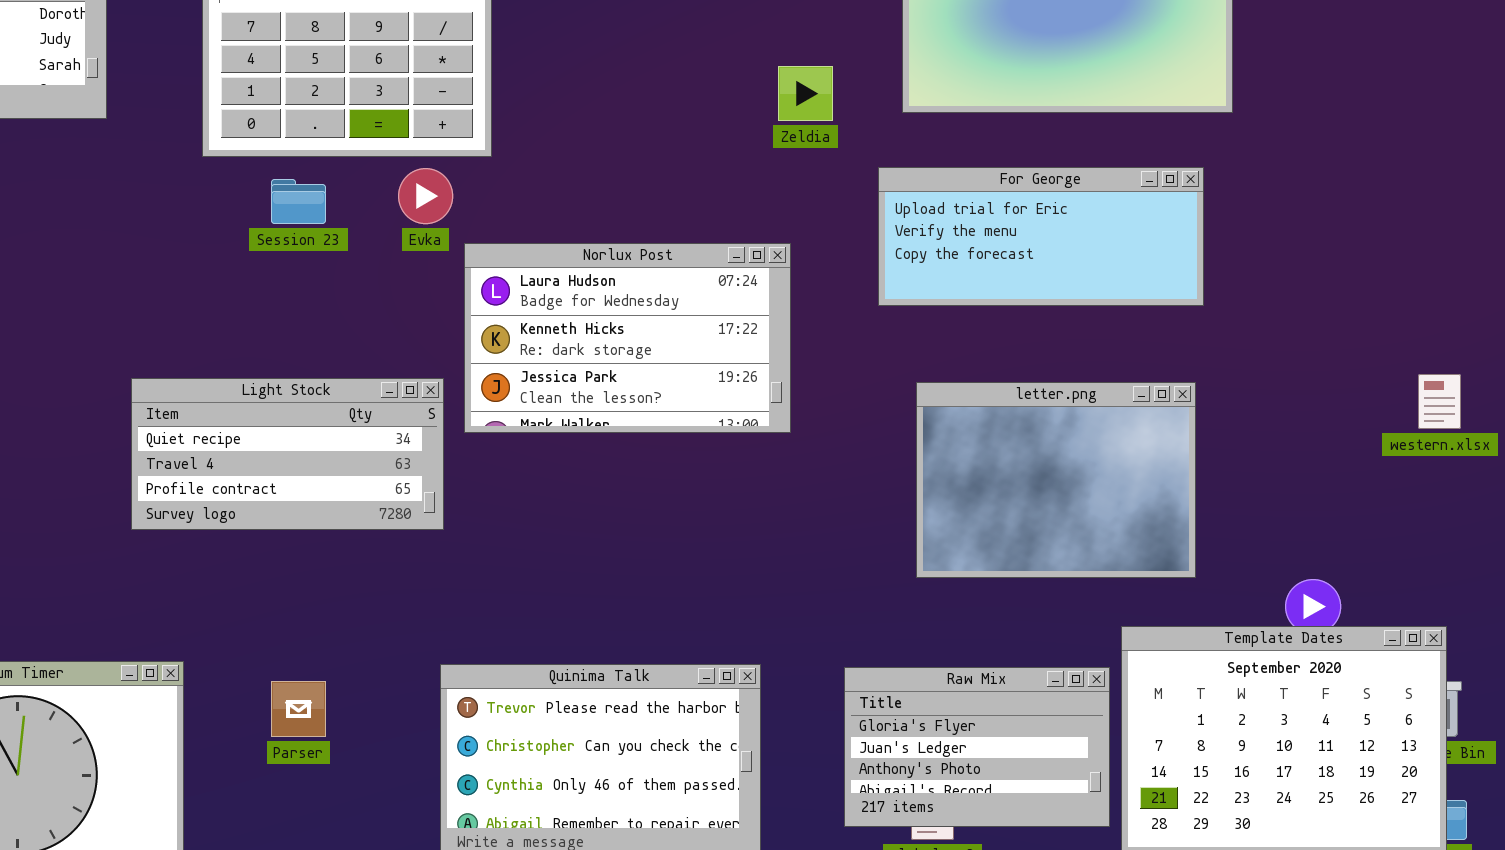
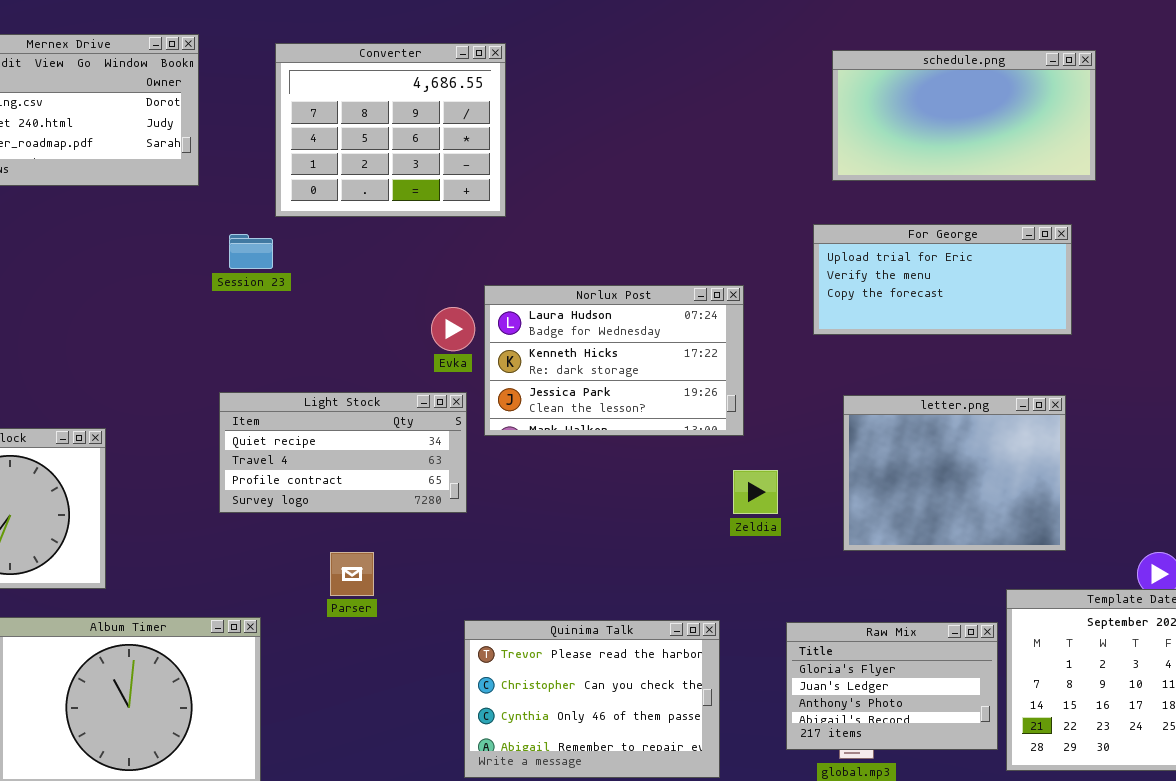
Zeldia: [778,66,833,121] -> [733,470,778,514], moved
Evka: [398,168,453,224] -> [431,307,475,351], moved
Session 23: [271,179,326,224] -> [229,234,273,269], moved
Parser: [271,681,326,737] -> [330,552,374,596], moved

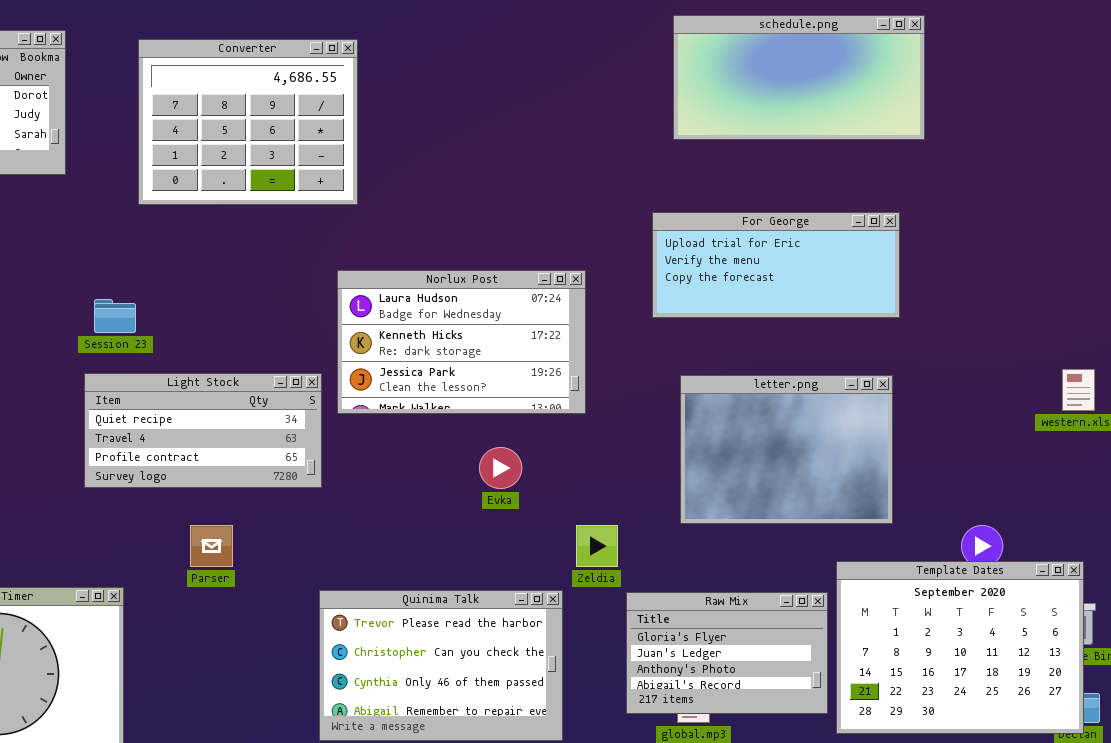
schedule.png: [832,50,1096,181] -> [673,15,925,140], moved
Session 23: [229,234,273,269] -> [94,299,136,333], moved
Evka: [431,307,475,351] -> [479,447,522,489], moved
Zeldia: [733,470,778,514] -> [576,525,618,567], moved

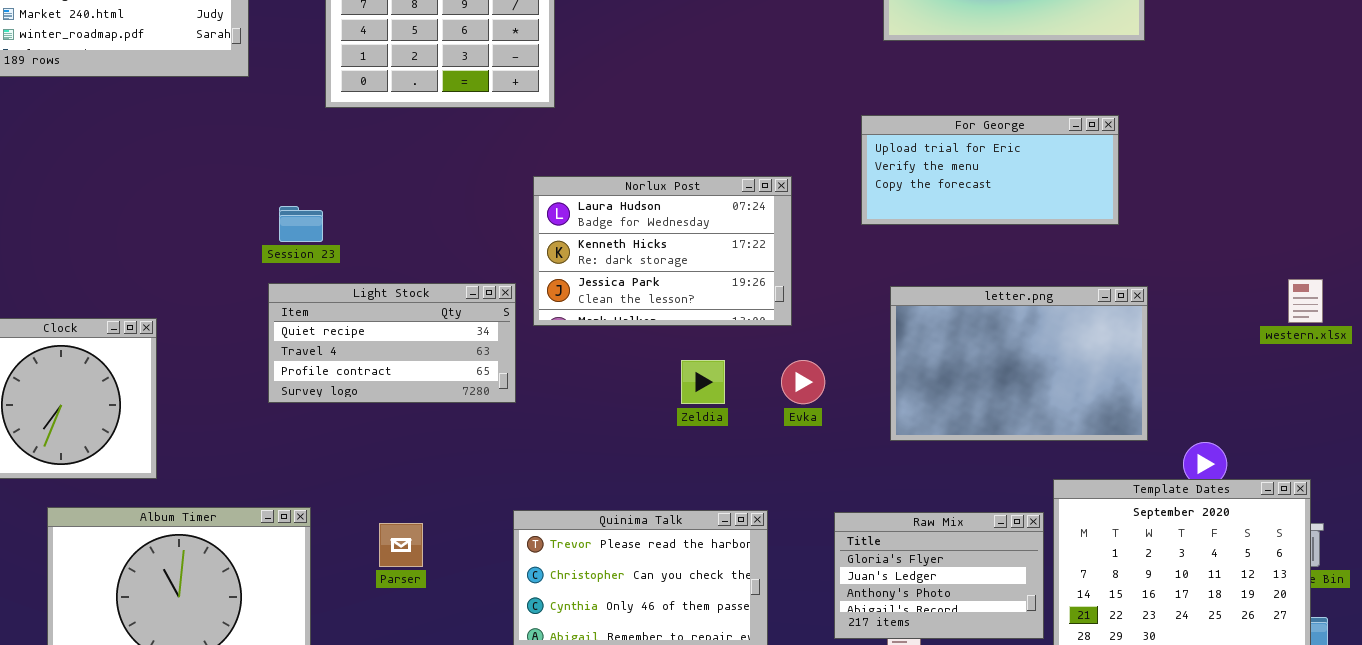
letter.png: [680,375,893,524] -> [890,286,1148,441], resized
Evka: [479,447,522,489] -> [781,360,825,404], moved
Parser: [190,525,233,567] -> [379,523,423,567], moved
Zeldia: [576,525,618,567] -> [681,360,725,404], moved

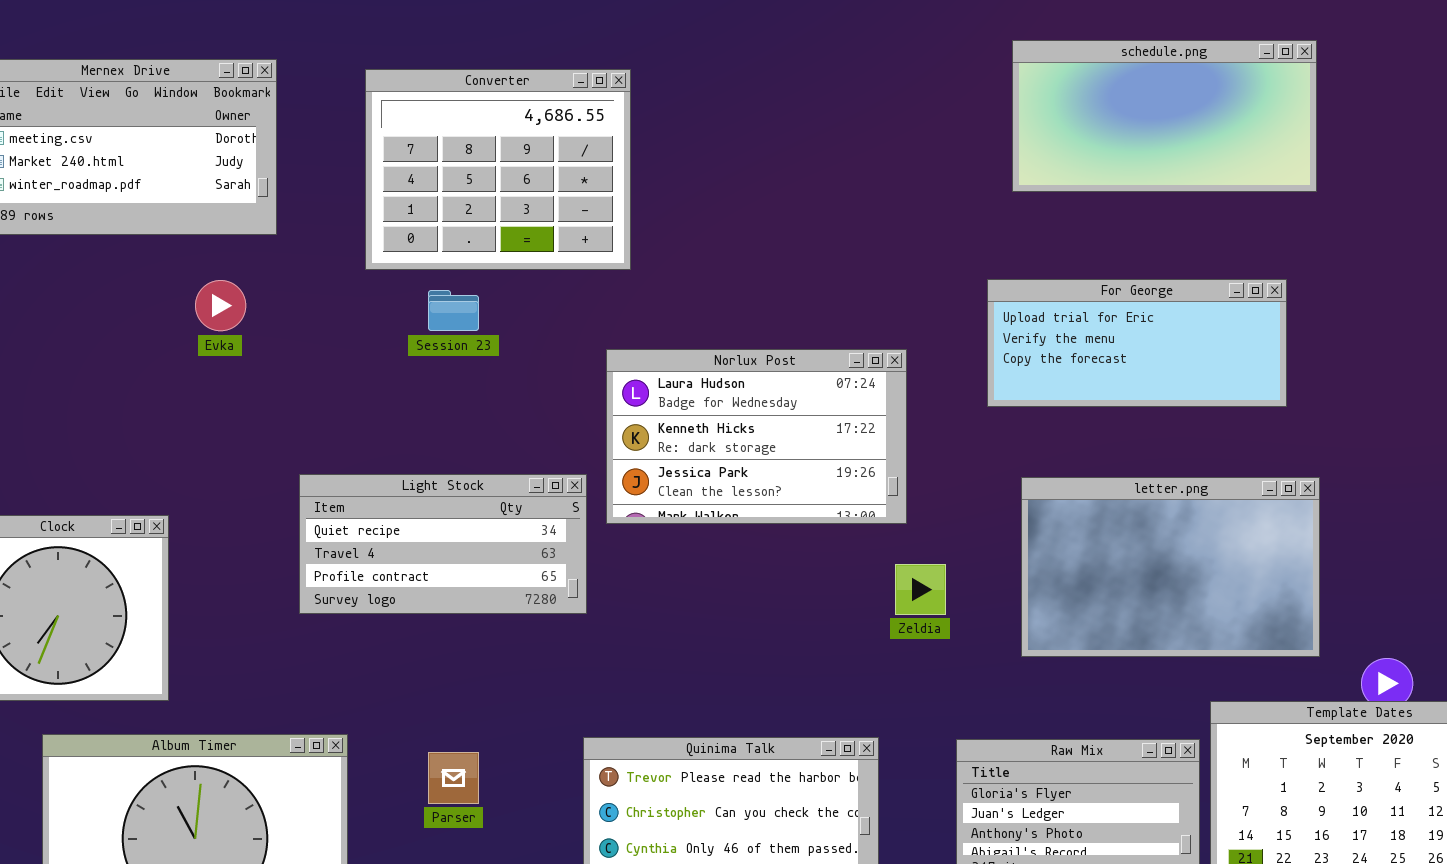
Session 23: [279,206,323,242] -> [428,290,479,331], moved
Zeldia: [681,360,725,404] -> [895,564,946,615], moved
Evka: [781,360,825,404] -> [195,280,246,331], moved

